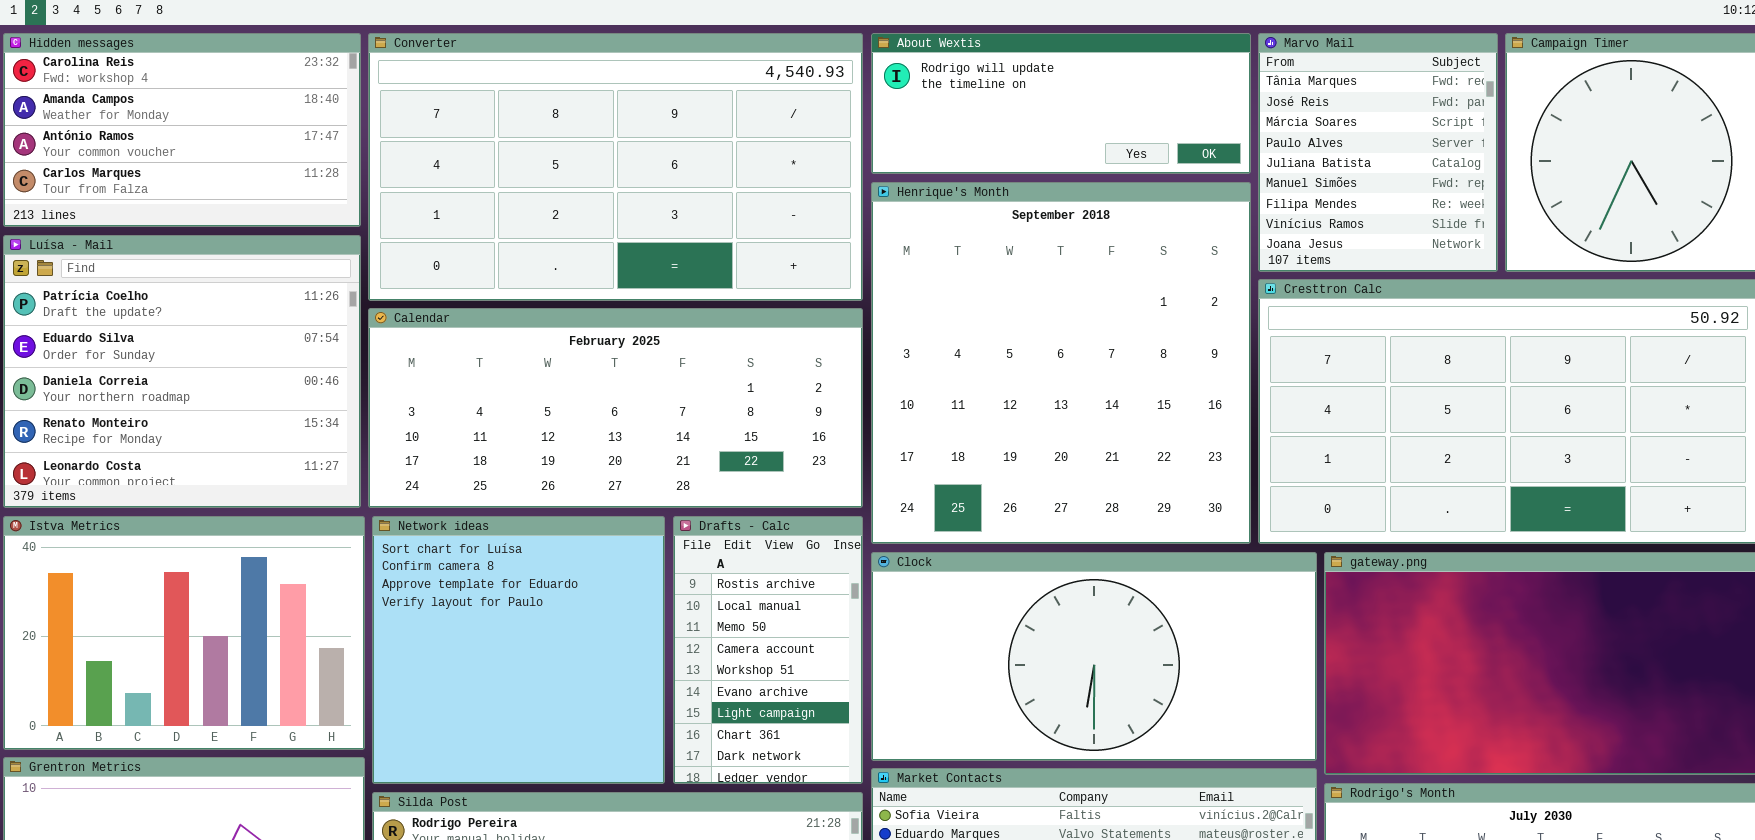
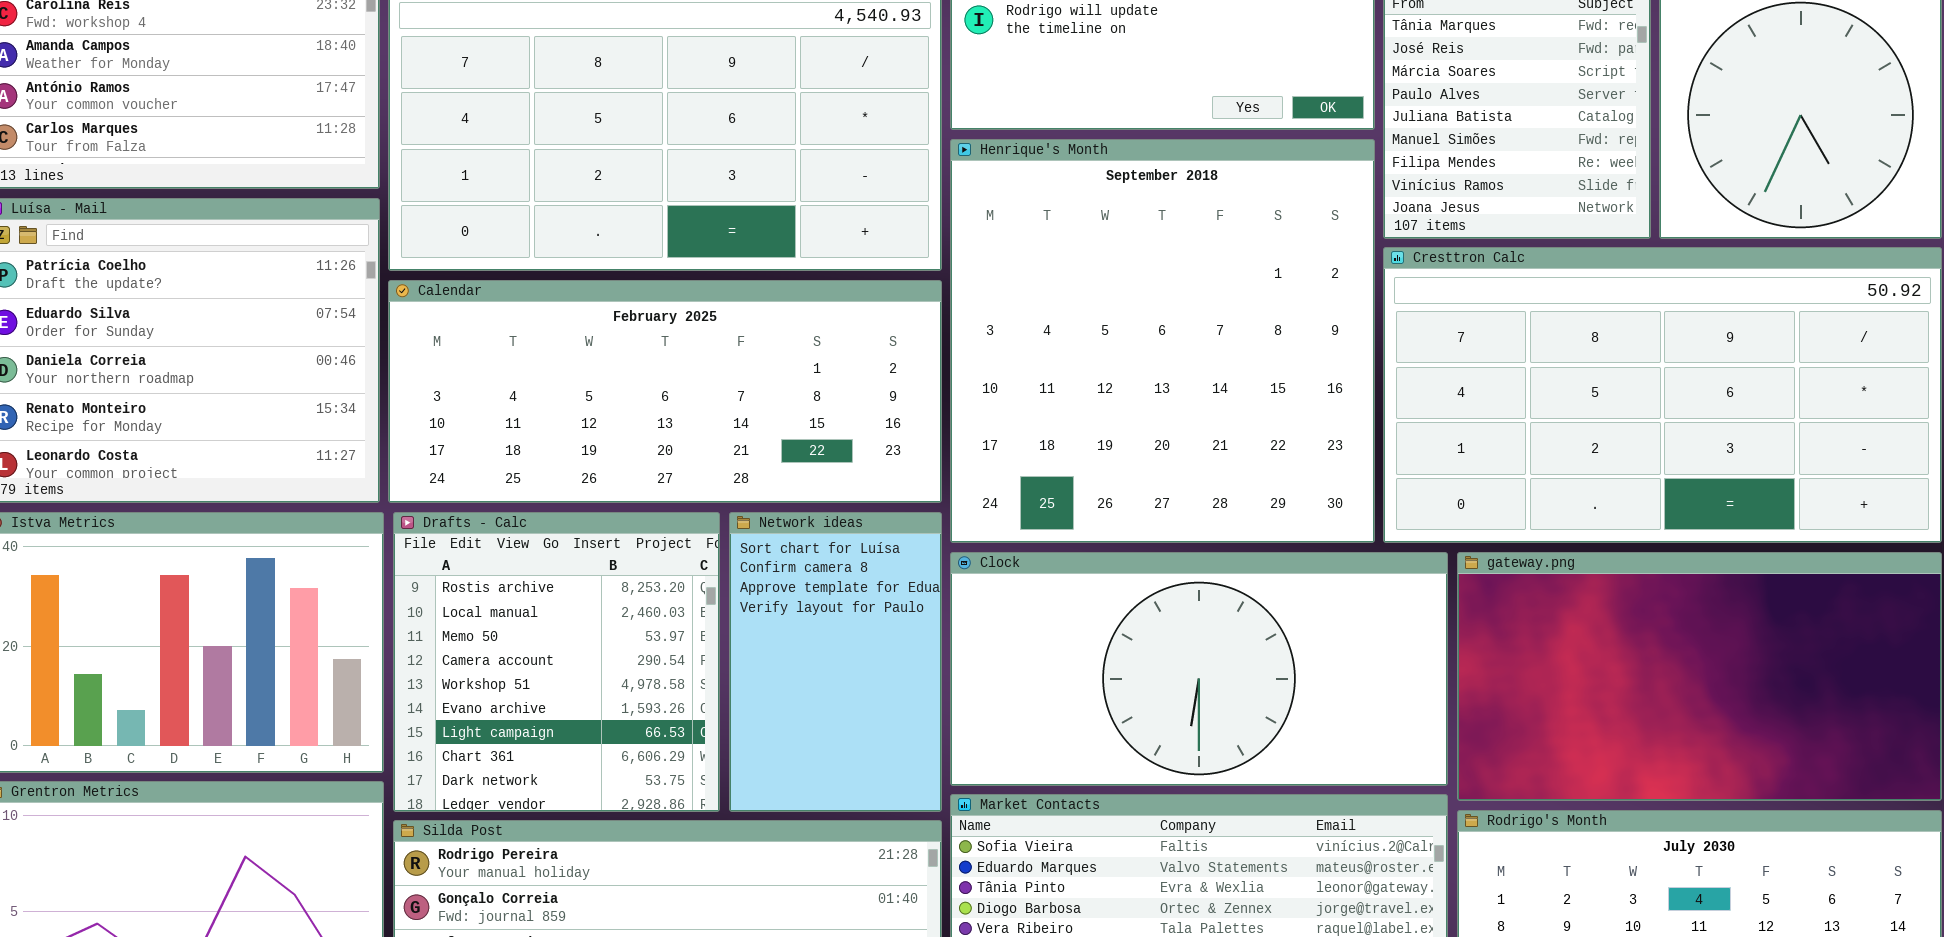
Network ideas: [372,516,665,784] -> [729,512,942,812], moved, resized
Drafts - Calc: [673,516,863,784] -> [393,512,720,812], moved, resized

